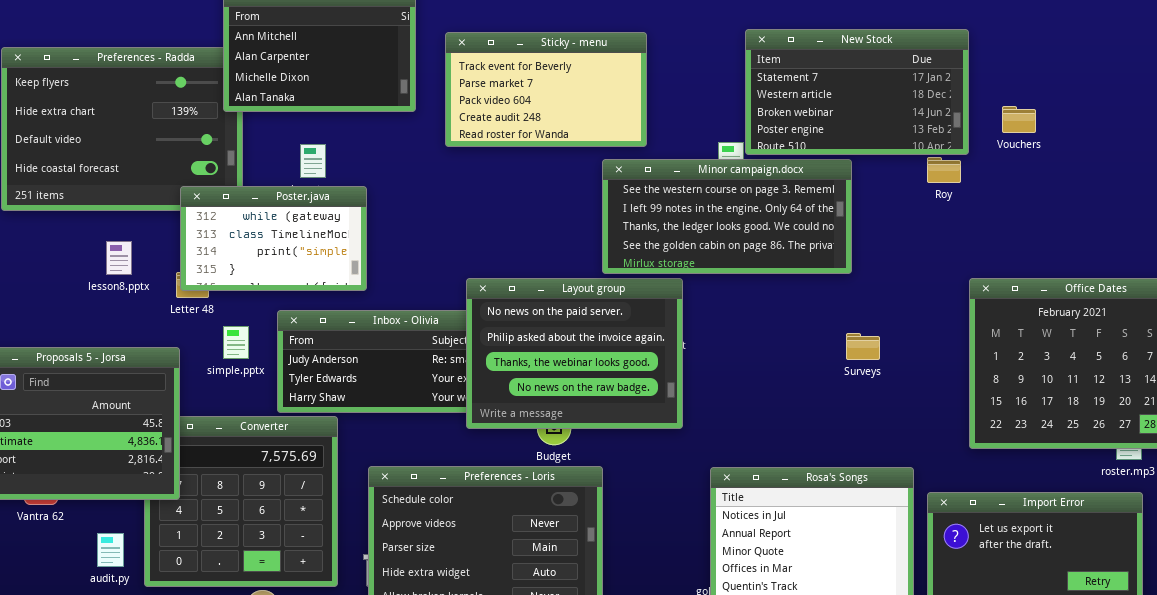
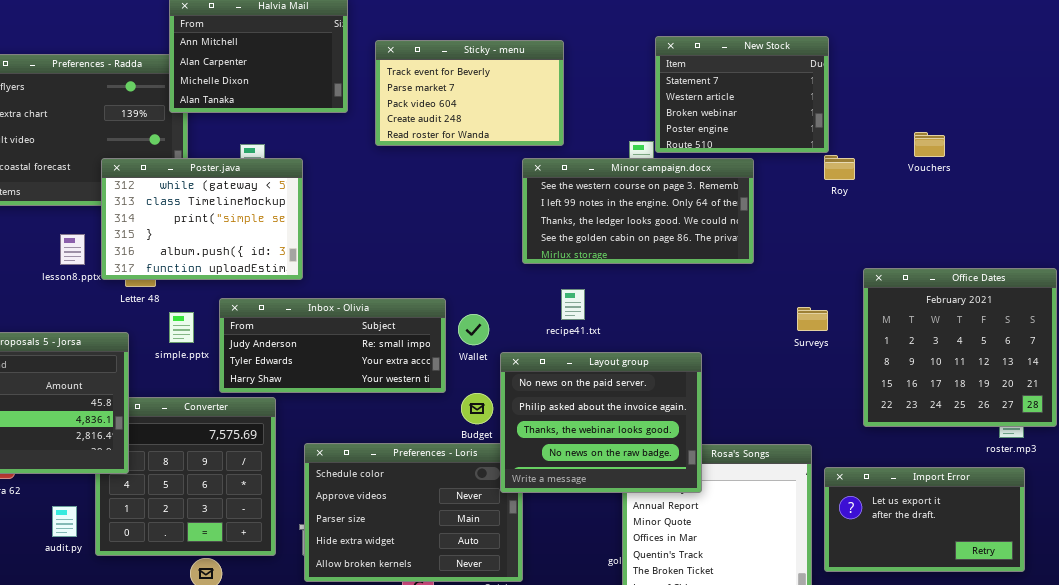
New Stock: [745,29,969,155] -> [655,36,829,153], resized
Vouchers: [1002,106,1036,133] -> [914,132,945,157], moved
Poster.java: [180,186,367,291] -> [101,158,303,280], resized
Layout group: [466,278,683,429] -> [500,352,702,493], moved
Surveys: [846,333,880,360] -> [797,307,828,331], moved

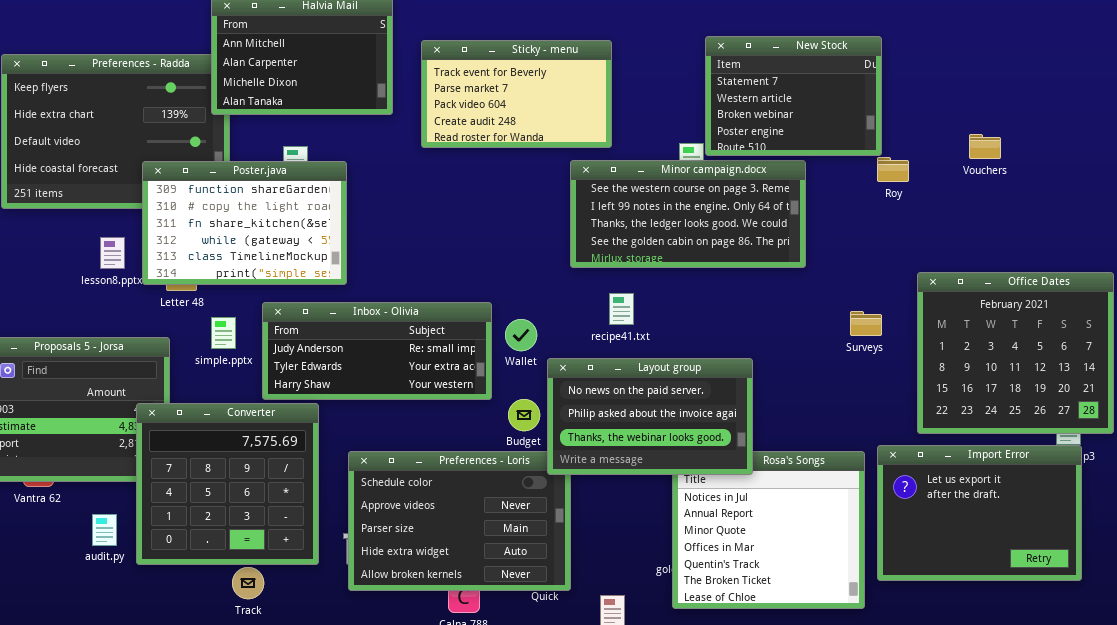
Poster.java: [101,158,303,280] -> [142,161,347,285], scrolled up 3 rows
Layout group: [500,352,702,493] -> [547,358,753,475], resized
Converter: [95,397,276,556] -> [136,403,319,565], raised
Import Error: [824,467,1025,572] -> [877,445,1082,581], resized

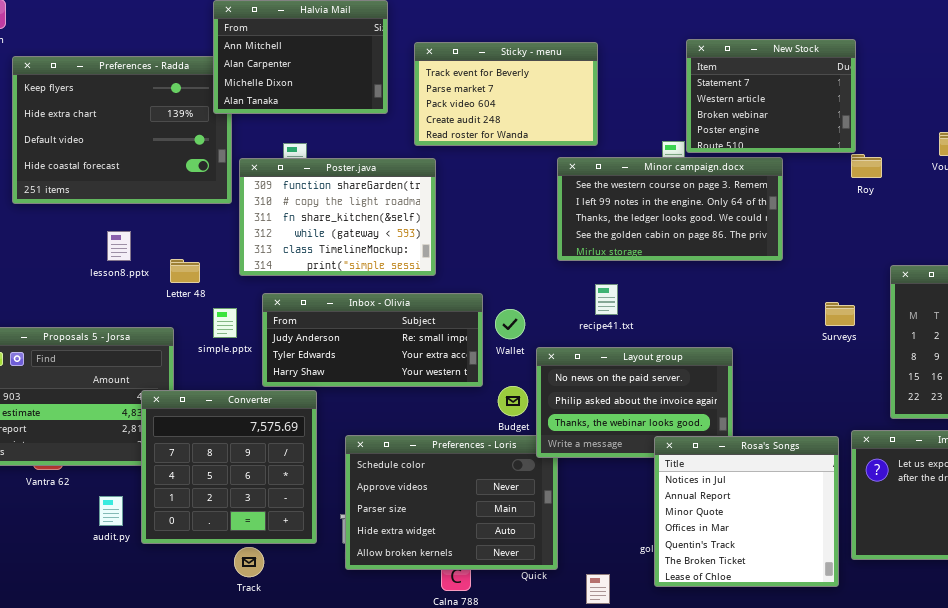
Poster.java: [142,161,347,285] -> [239,158,436,276], moved
Rosa's Songs: [672,451,865,609] -> [654,436,839,587], raised

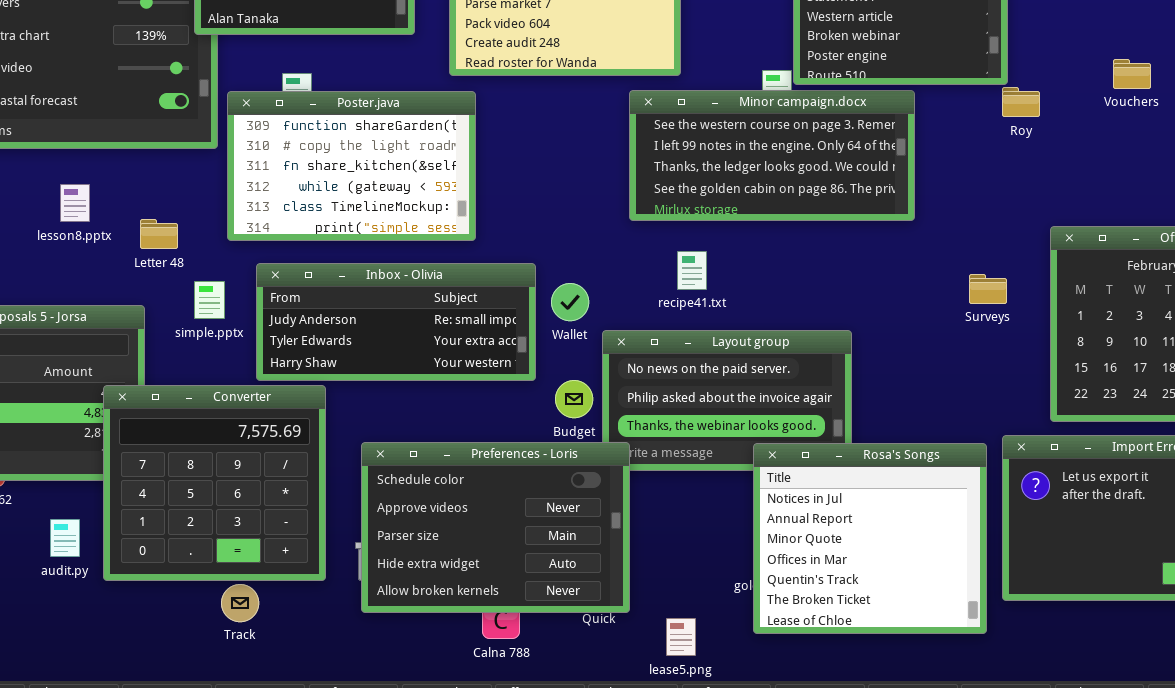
Preferences - Loris: [345,435,558,570] -> [361,442,630,613], raised

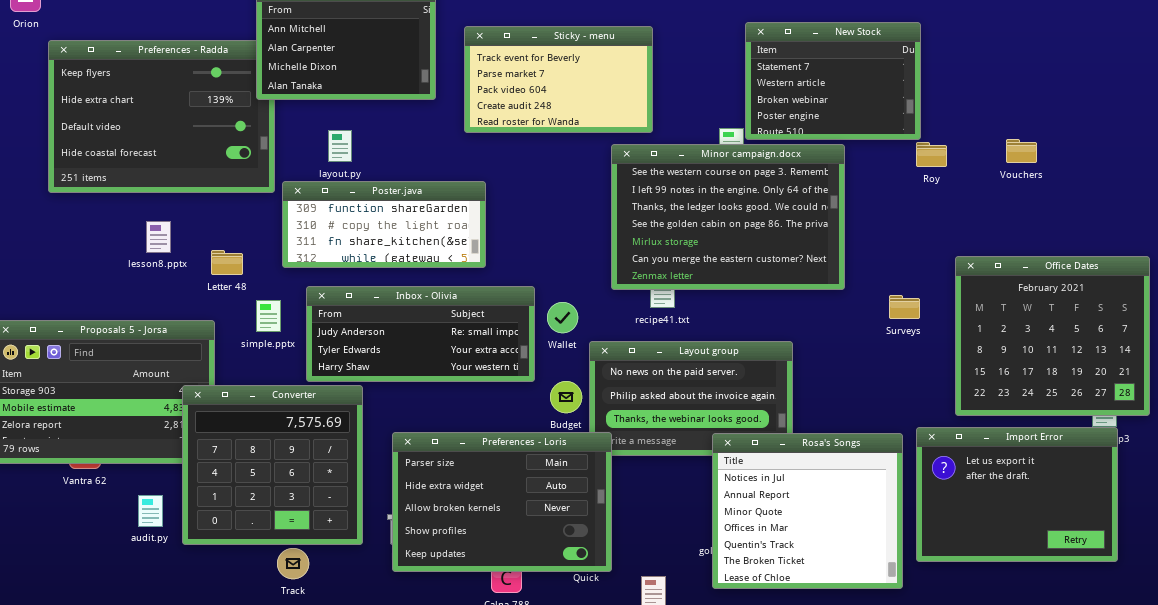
Vouchers: [1113,59,1151,89] -> [1006,139,1037,163], moved
Minor campaign.docx: [629,90,915,221] -> [611,144,845,290], resized
Poster.java: [227,91,476,241] -> [282,181,486,268], resized
Preferences - Loris: [361,442,630,613] -> [392,432,612,572], scrolled down 2 rows

